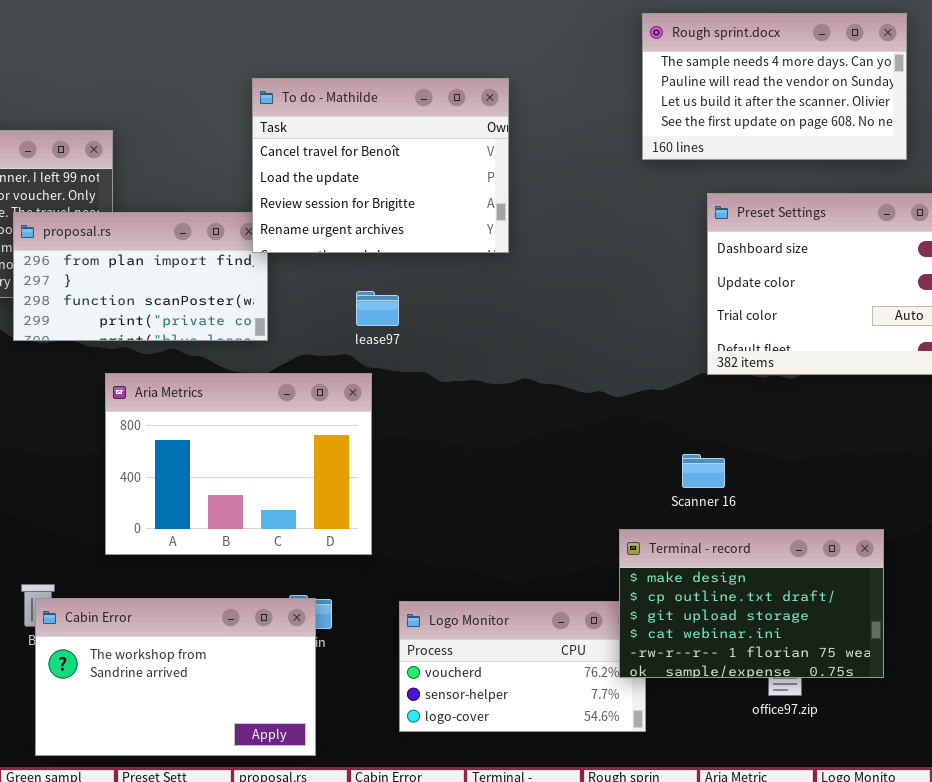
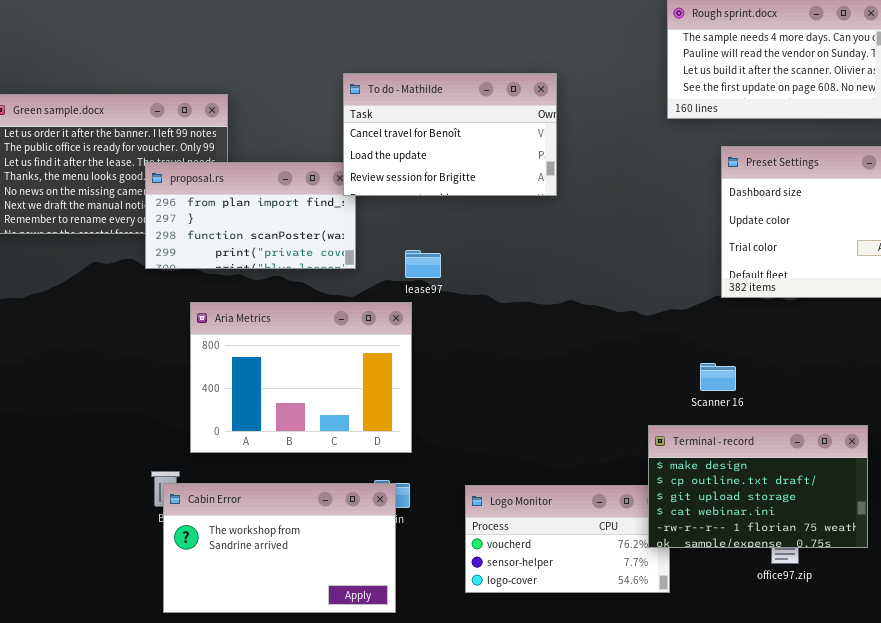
To do - Mathilde: [252,78,509,253] -> [343,73,557,196], resized
lease97: [356,291,399,326] -> [405,250,441,278], moved
Aria Metrics: [105,373,372,555] -> [190,302,412,453], moved

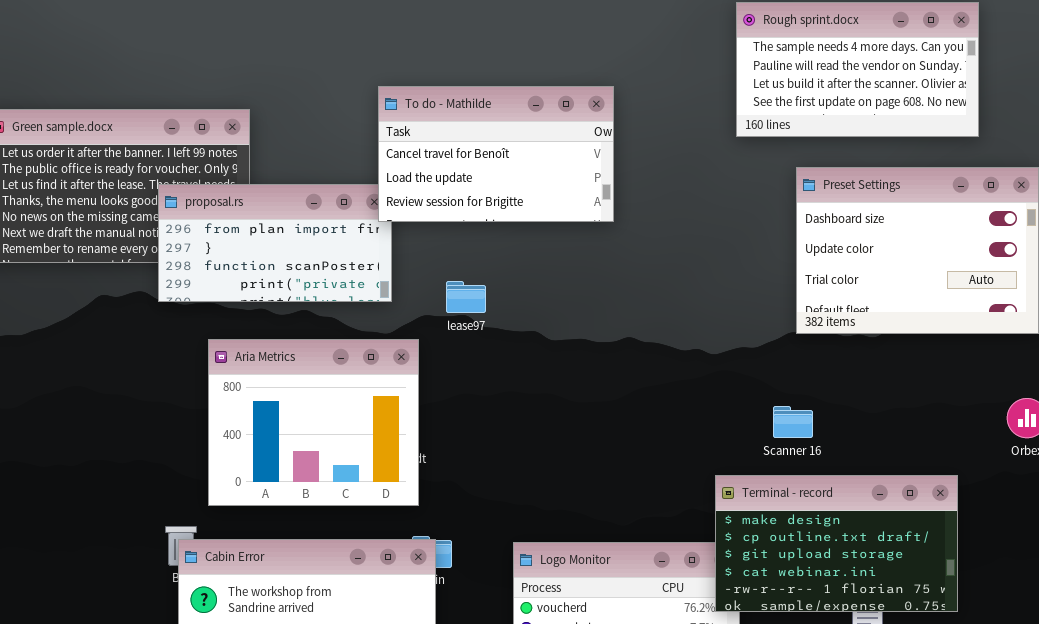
Aria Metrics: [190,302,412,453] -> [208,339,419,506], resized

